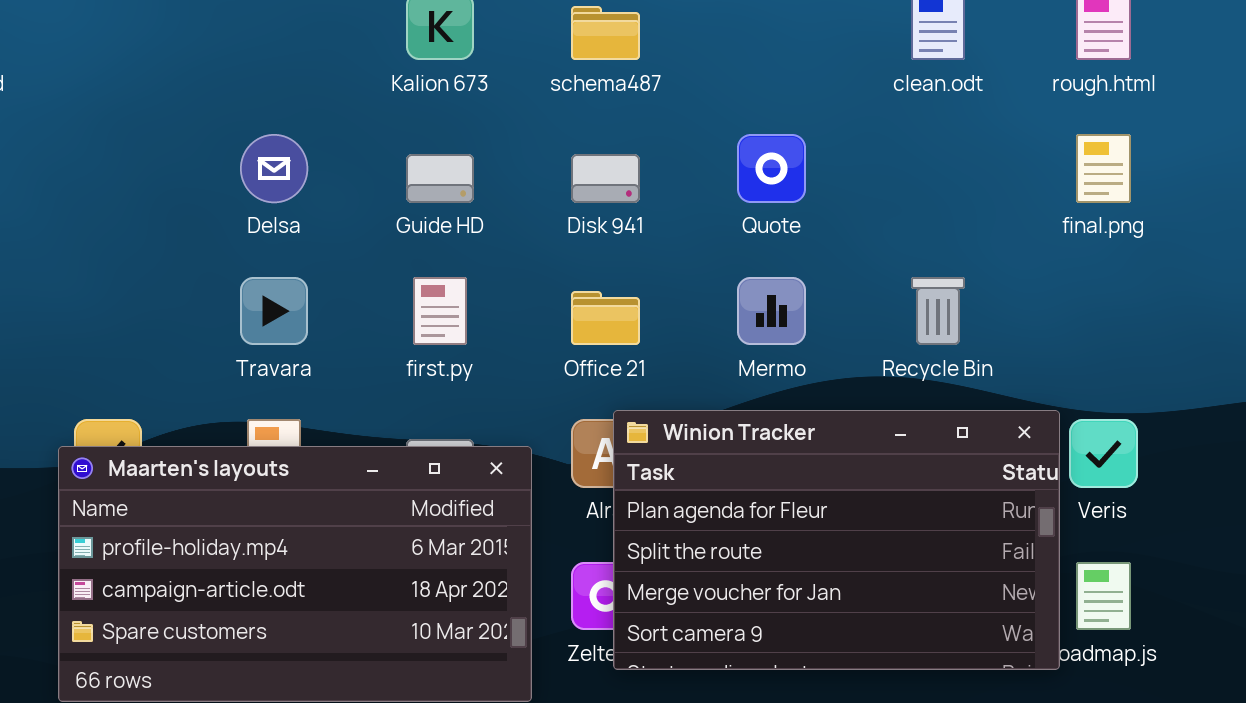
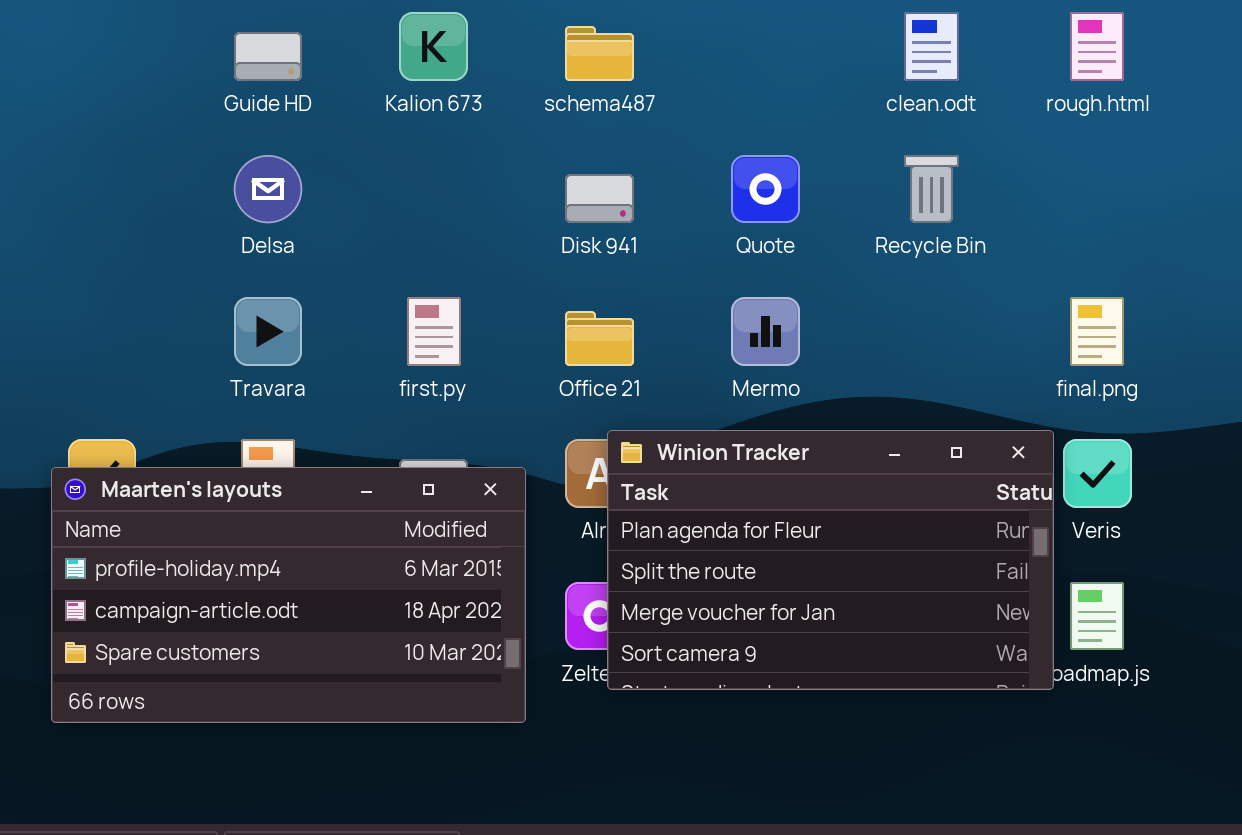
final.png: [1076,134,1131,203] -> [1070,297,1124,366], moved
Guide HD: [406,154,474,203] -> [234,32,302,81], moved
Recycle Bin: [911,277,965,345] -> [904,155,959,223], moved

